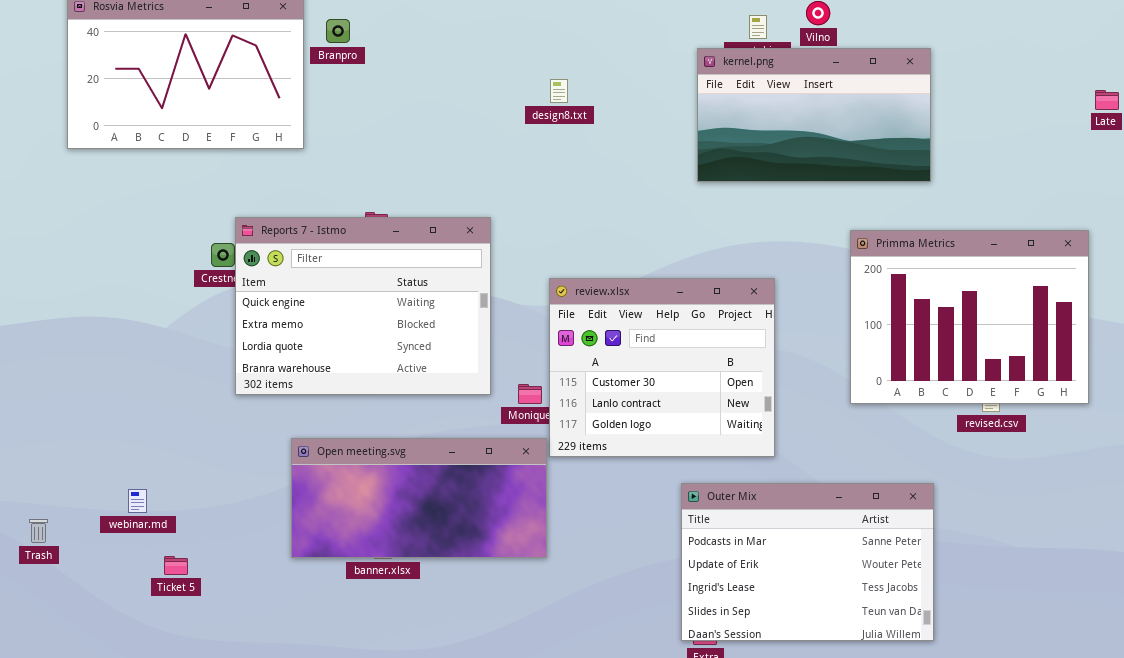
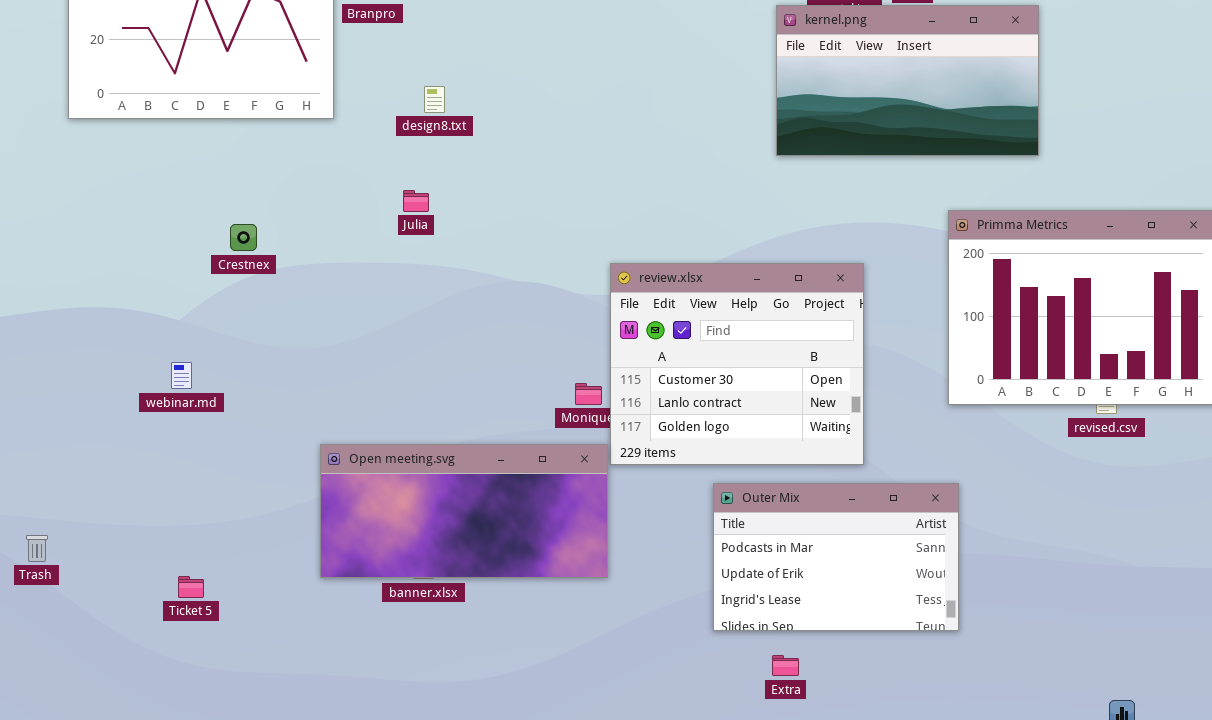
design8.txt: [550,79,568,103] -> [424,86,445,113], moved
Reports 7 - Istmo: [235,217,491,395] -> none, closed
Outer Mix: [681,483,934,641] -> [713,483,959,631], moved, resized
webinar.md: [128,489,147,513] -> [171,362,192,389], moved

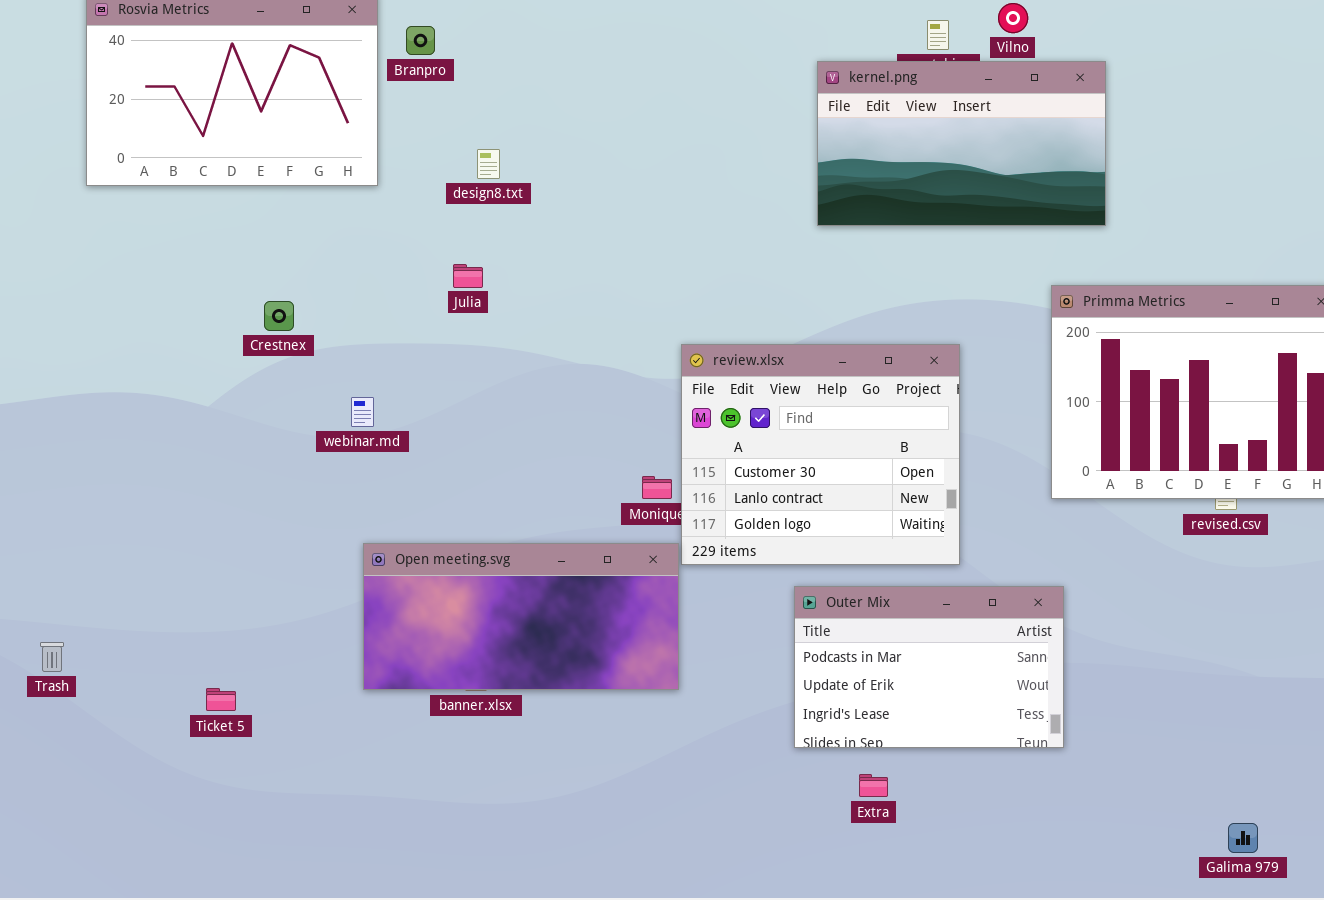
kernel.png: [776,5,1039,156] -> [817,61,1106,226], moved
webinar.md: [171,362,192,389] -> [351,397,374,427], moved

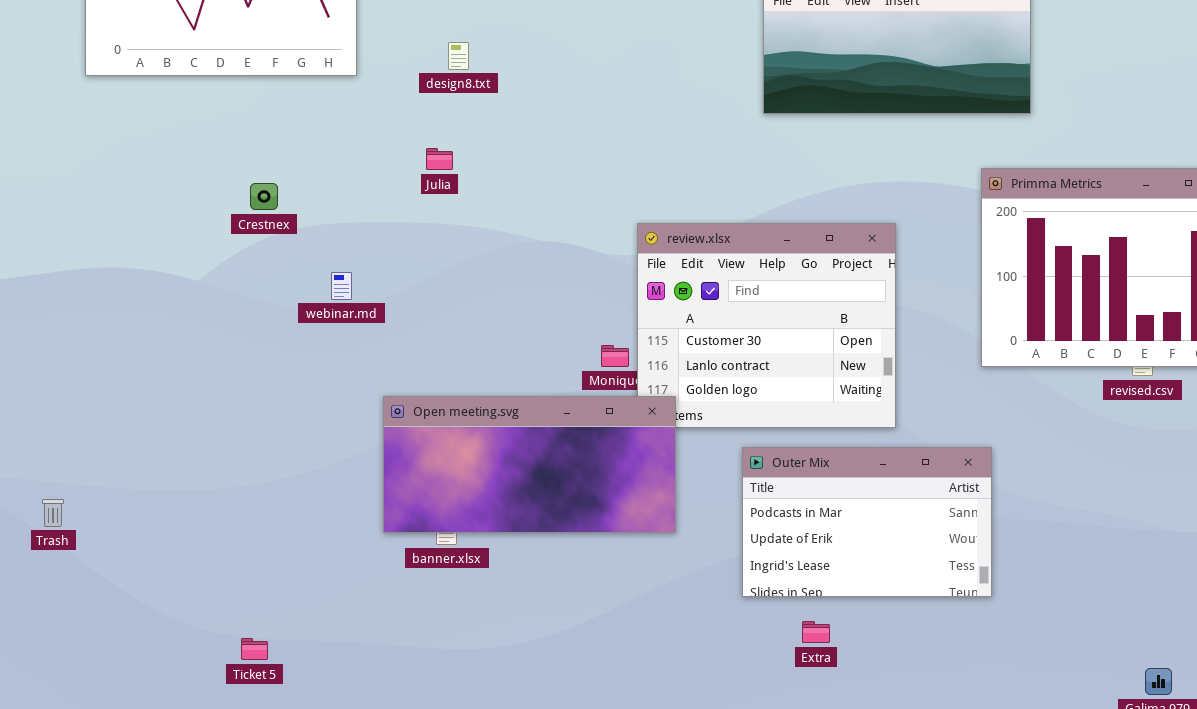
Open meeting.svg: [363,543,679,690] -> [383,396,676,533], moved
Ticket 5: [206,688,236,711] -> [241,638,268,660], moved

